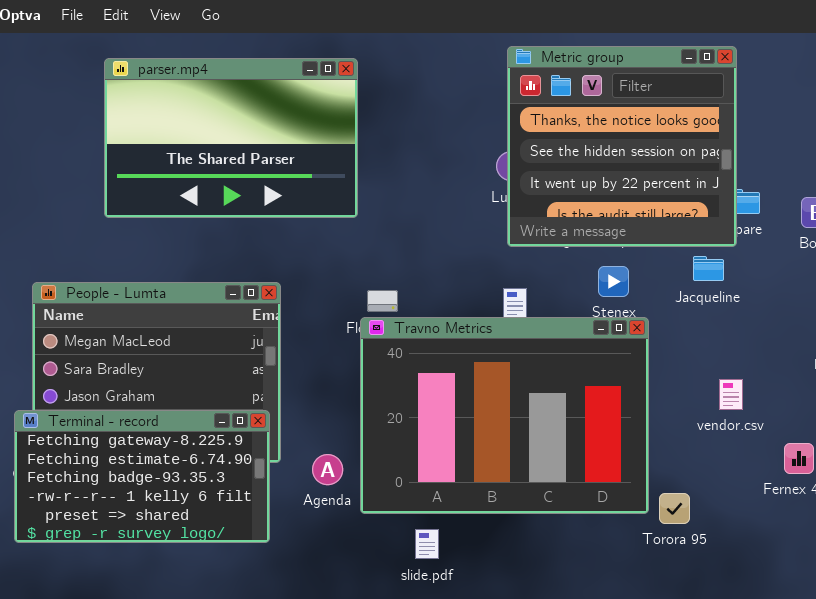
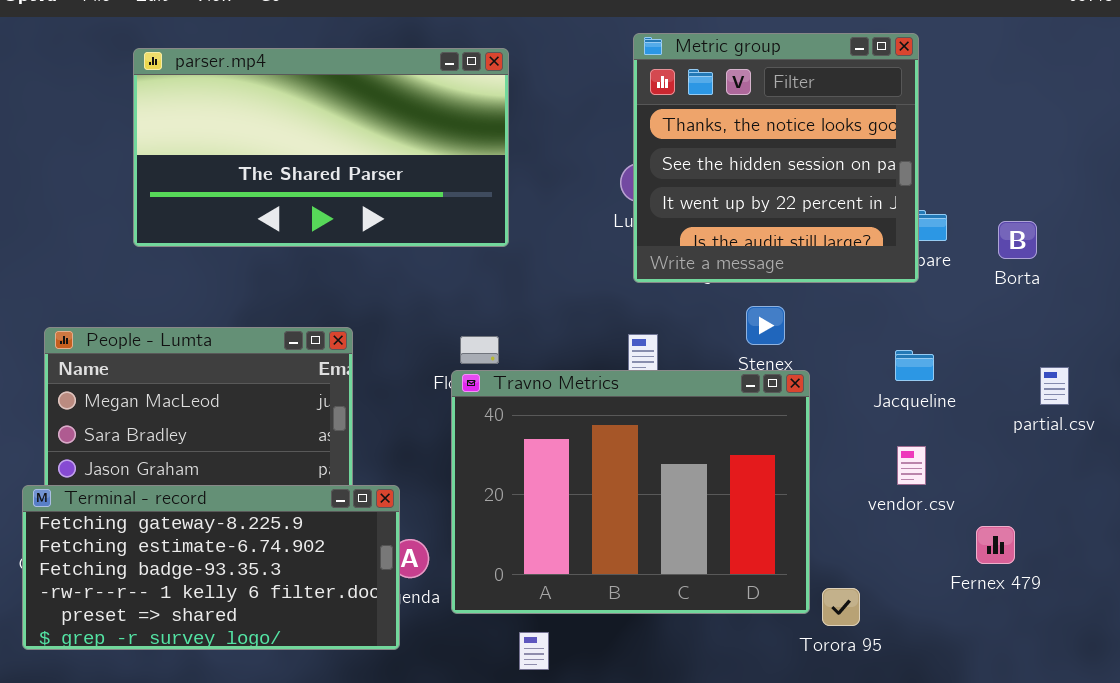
parser.mp4: [104,58,358,218] -> [133,48,509,247], resized
Jacqueline: [693,256,724,281] -> [895,350,934,381], moved
Terminal - record: [14,410,270,543] -> [22,485,400,650], resized

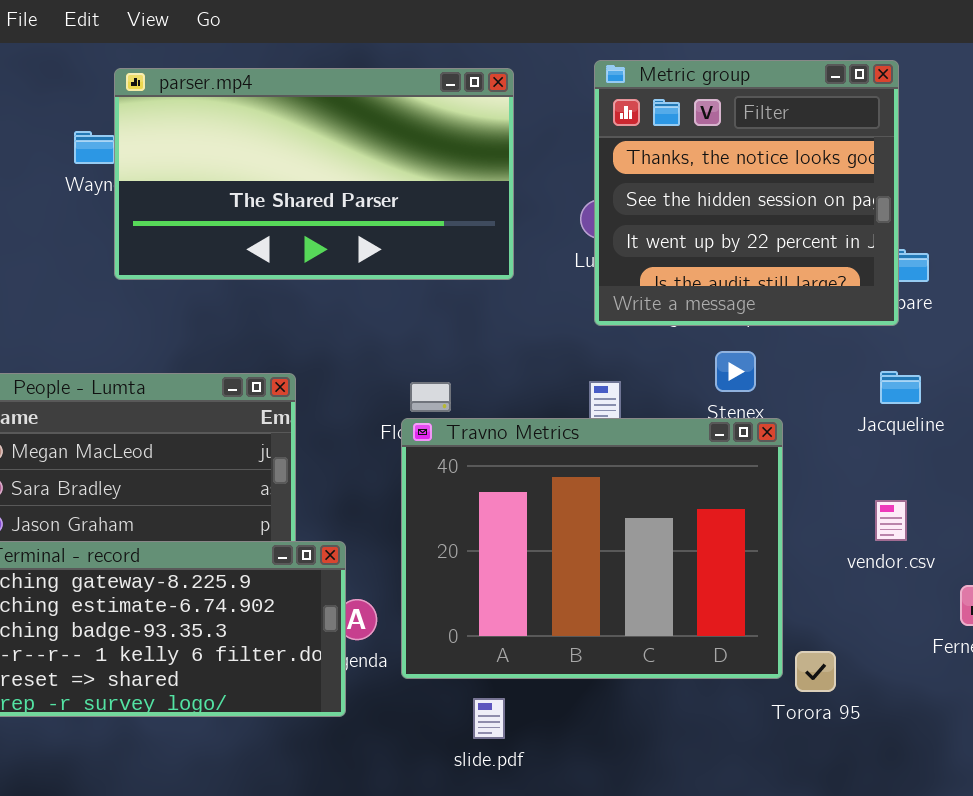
parser.mp4: [133,48,509,247] -> [114,68,514,280], moved
Jacqueline: [895,350,934,381] -> [880,371,921,404], moved

